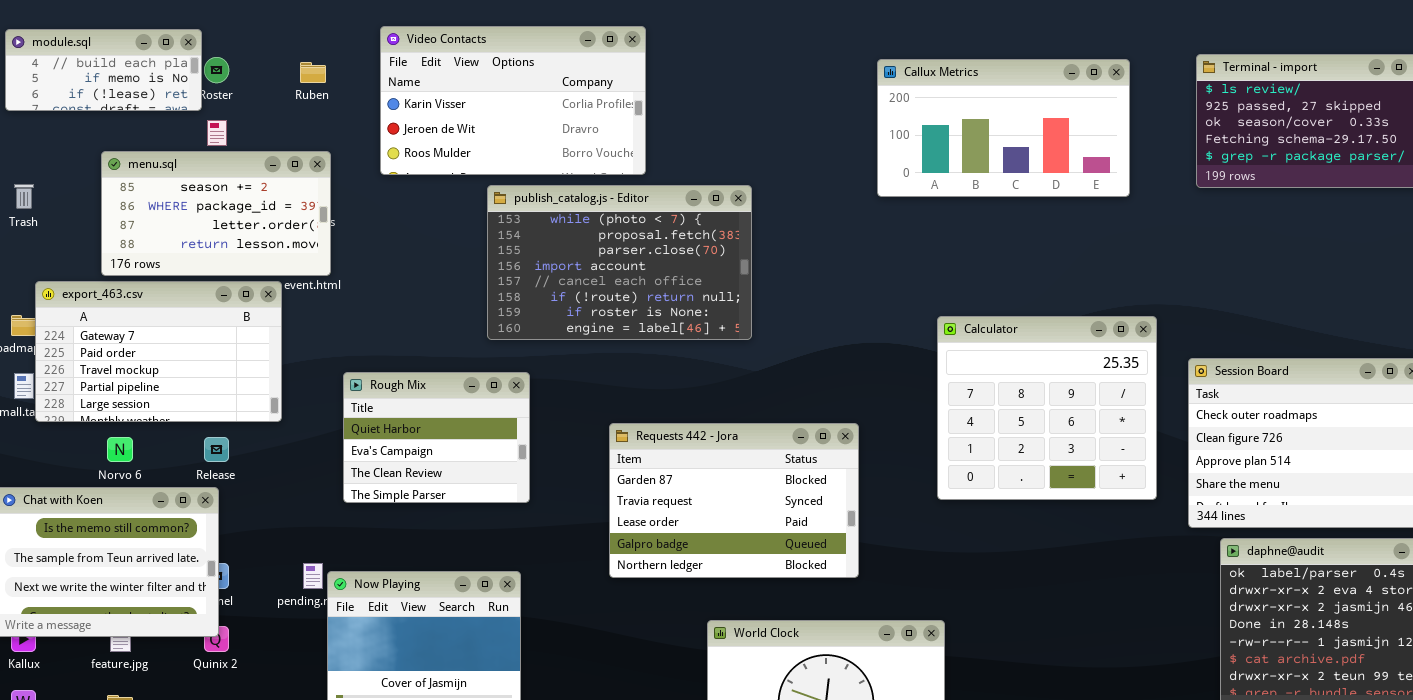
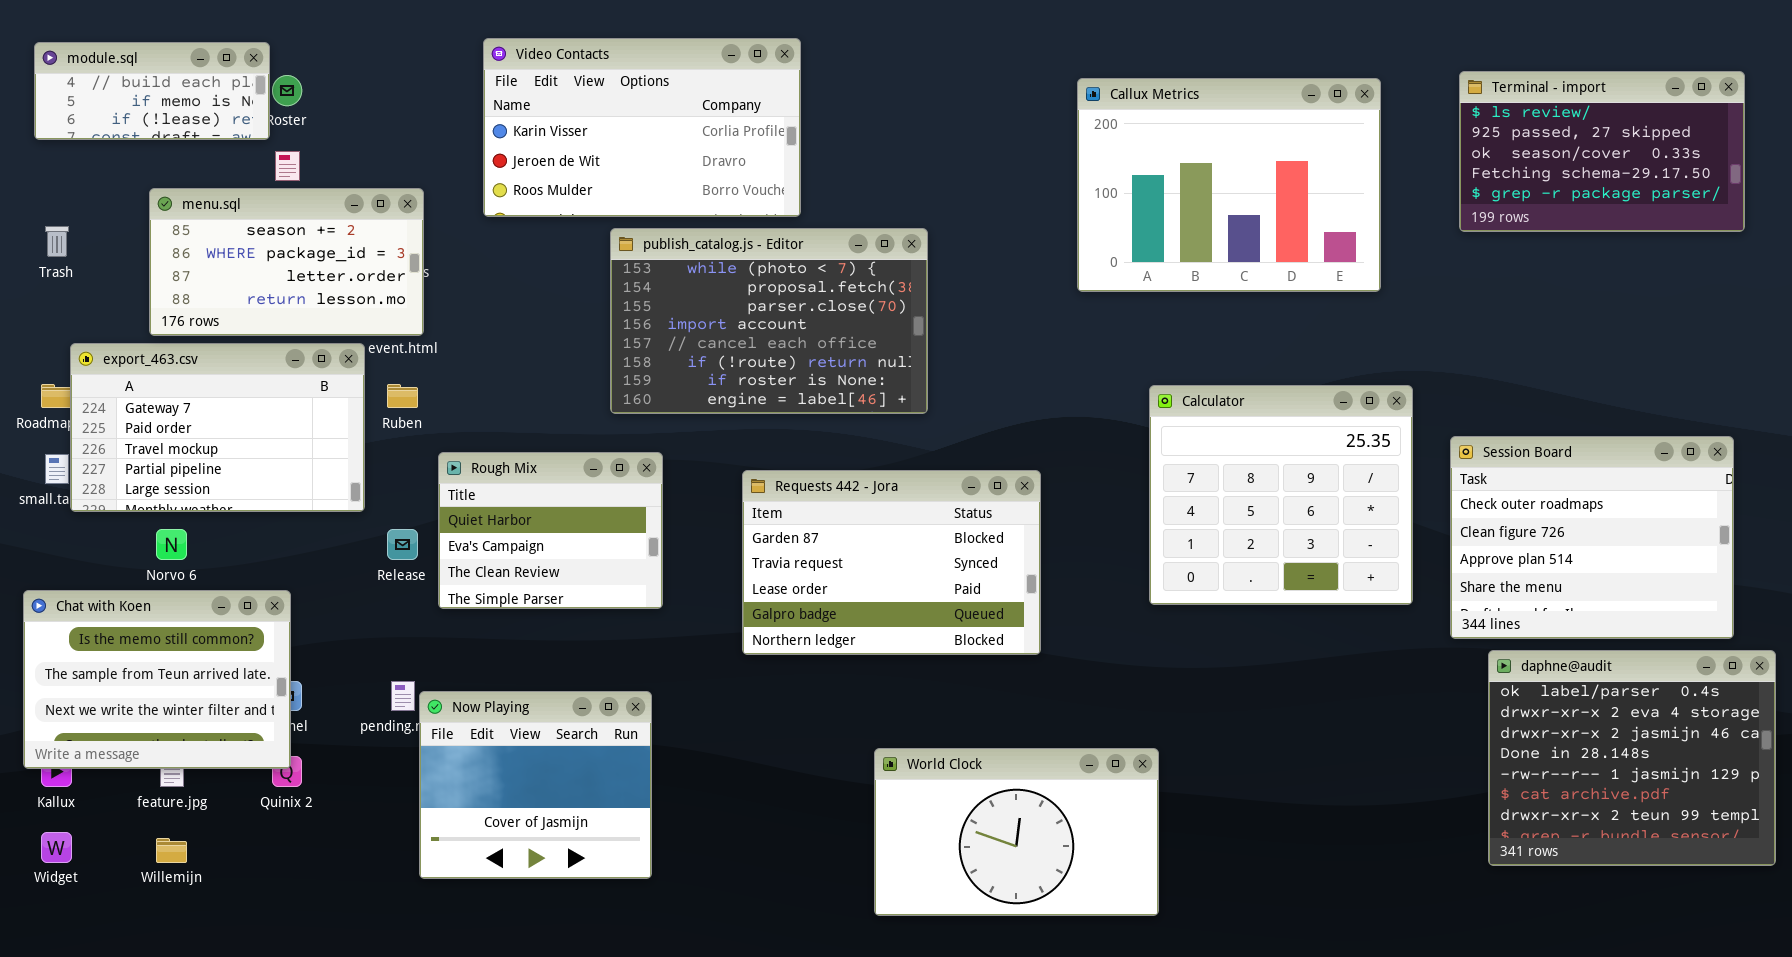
Callux Metrics: [877,59,1130,197] -> [1077,78,1381,292], resized
Ruben: [300,62,326,83] -> [387,384,418,408], moved
Requests 442 - Jora: [609,423,859,578] -> [742,470,1041,655], moved
Release: [204,437,229,462] -> [387,529,418,560], moved

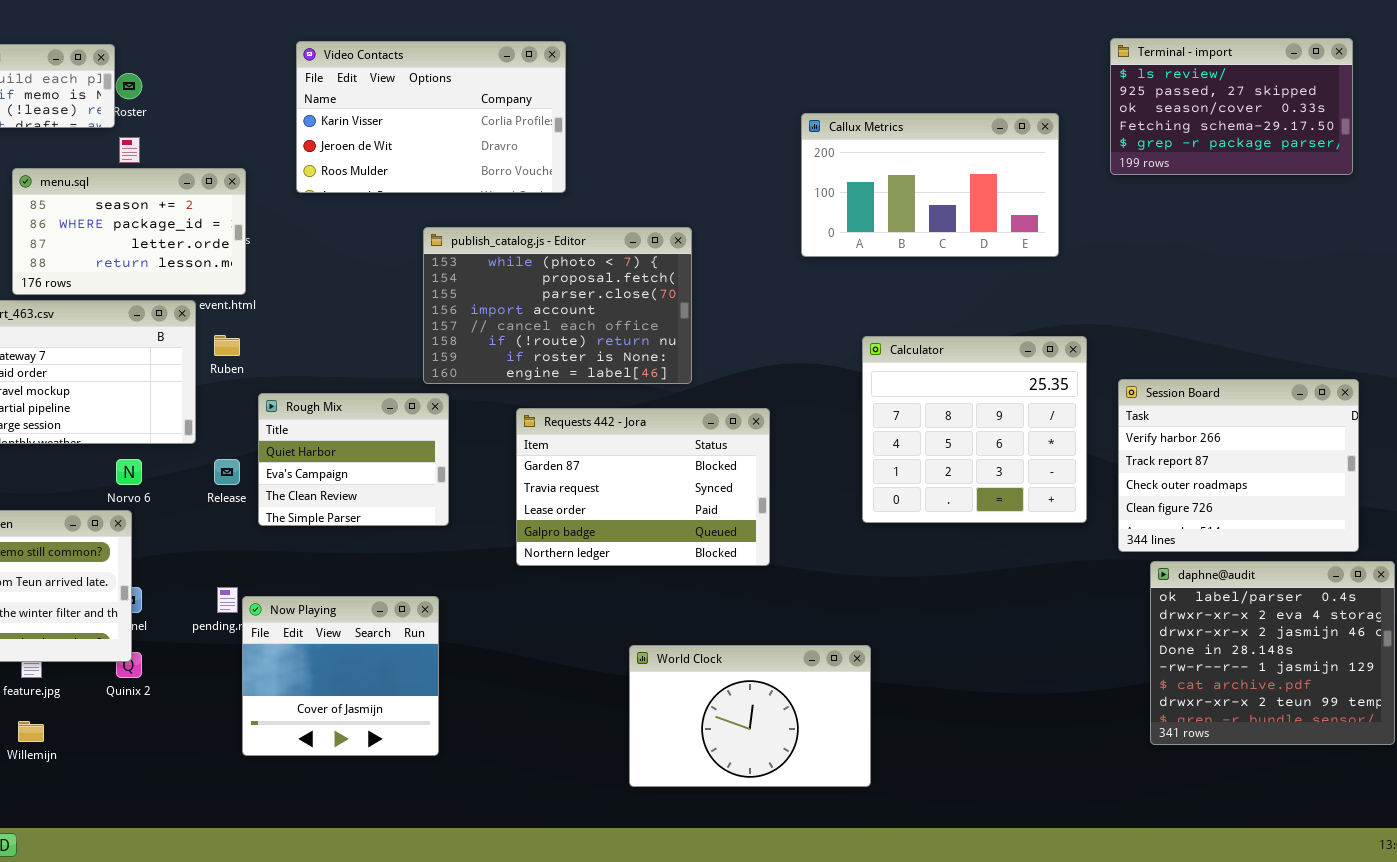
Terminal - import: [1459,71,1745,232] -> [1110,38,1353,175], moved
Callux Metrics: [1077,78,1381,292] -> [801,113,1059,257], resized
publish_catalog.js - Editor: [610,228,928,414] -> [423,227,692,384], moved
Session Board: [1450,436,1734,639] -> [1118,379,1359,552], scrolled up 2 rows
Norvo 6: [156,529,187,560] -> [116,459,142,485], moved

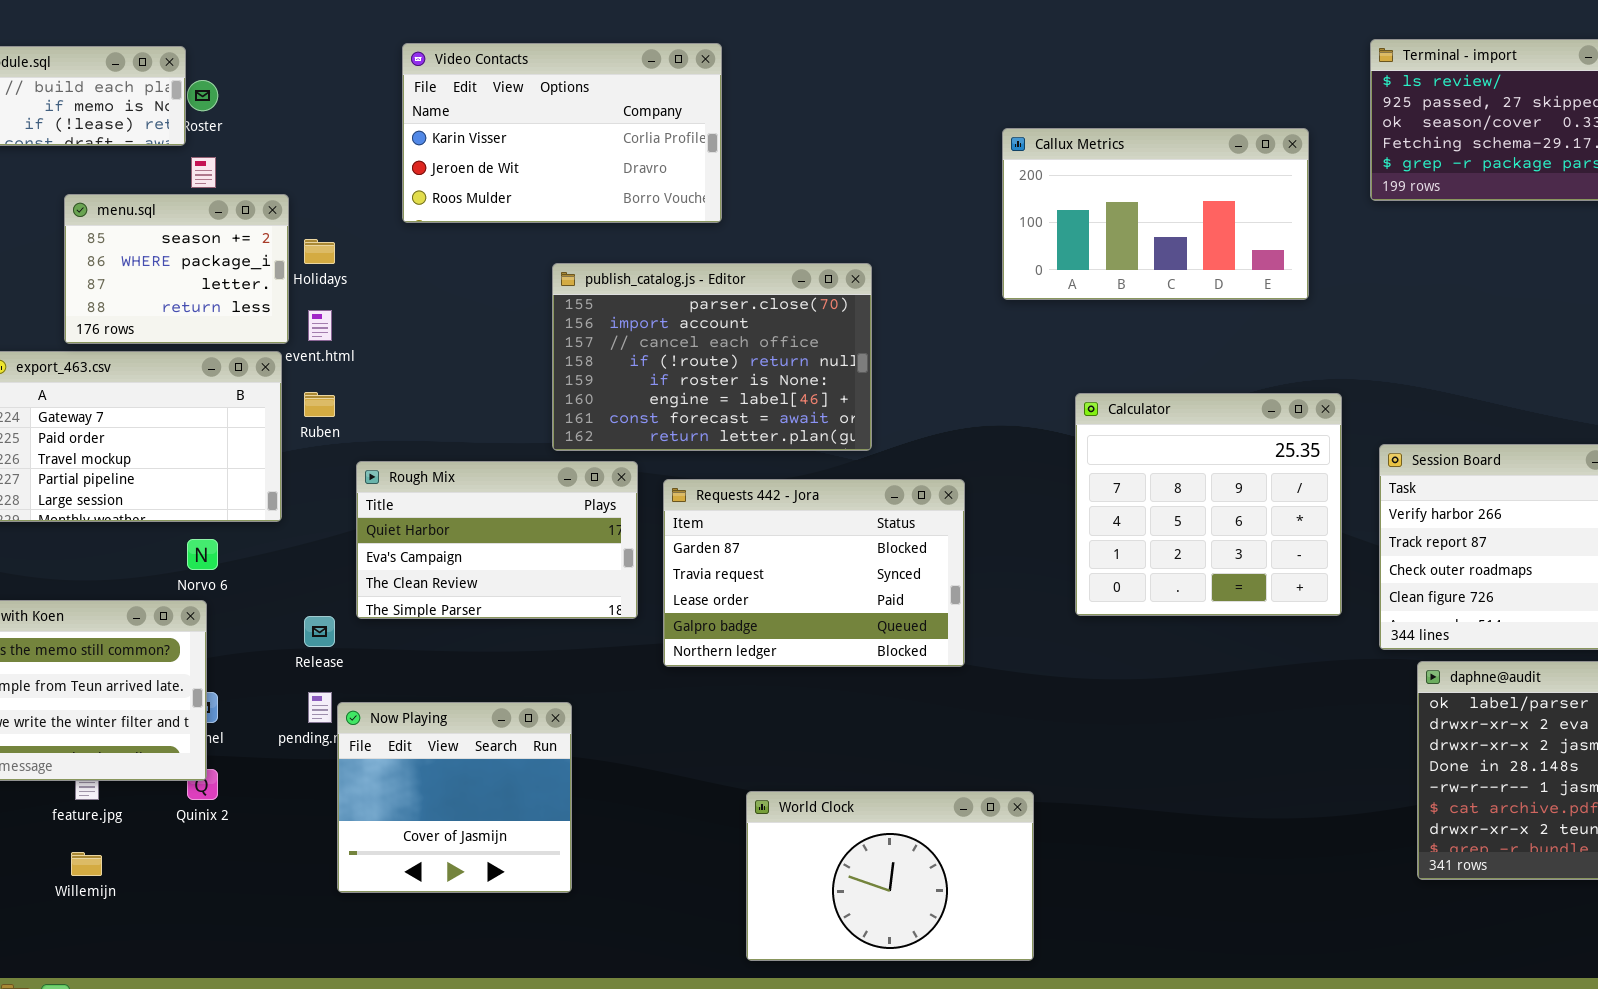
menu.sql: [12,168,246,295] -> [64,194,289,344], resized
publish_catalog.js - Editor: [423,227,692,384] -> [552,263,872,451], scrolled down 2 rows
Rough Mix: [258,393,449,526] -> [356,461,638,619], resized
Release: [214,459,240,485] -> [304,616,335,647], moved
World Clock: [629,645,871,787] -> [746,791,1034,961], moved

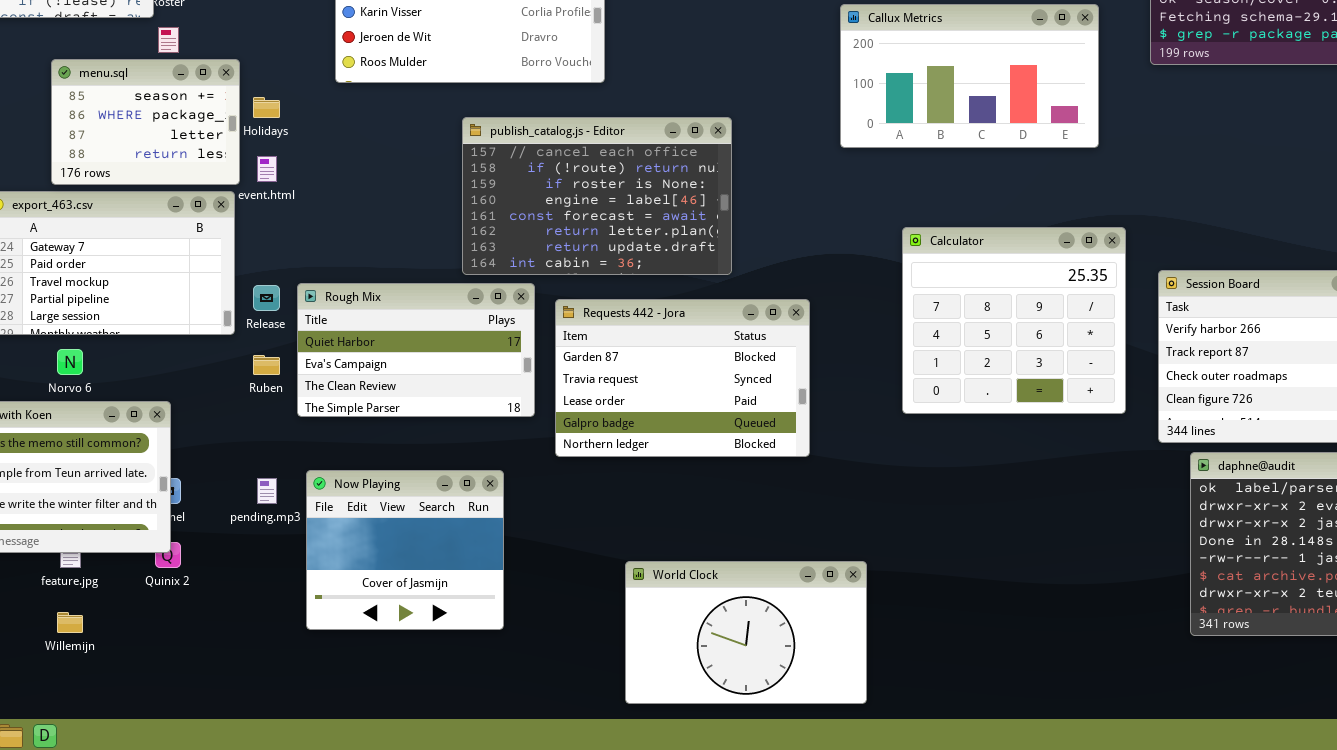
publish_catalog.js - Editor: [552,263,872,451] -> [462,117,732,275], scrolled down 2 rows
Ruben: [304,392,335,417] -> [253,355,280,375], moved
Norvo 6: [187,539,218,570] -> [57,349,83,375], moved
Release: [304,616,335,647] -> [253,285,280,311], moved
Now Playing: [337,702,572,893] -> [306,470,504,630], moved

